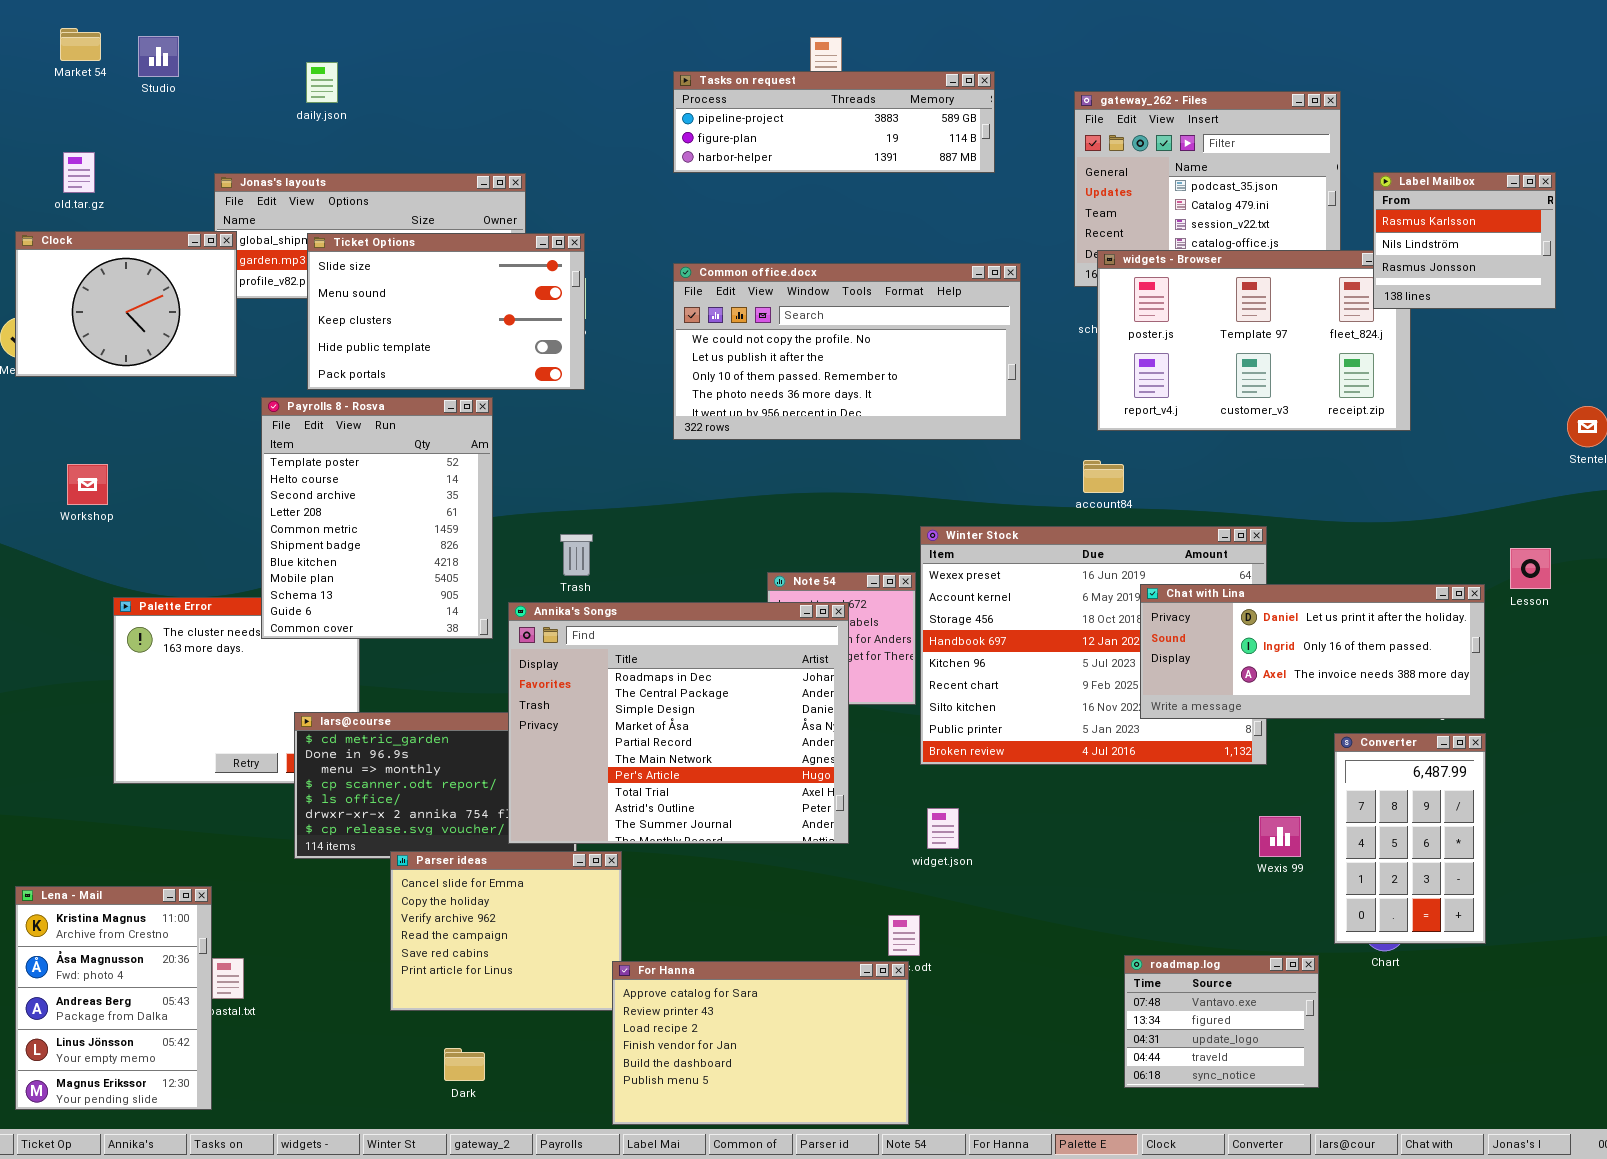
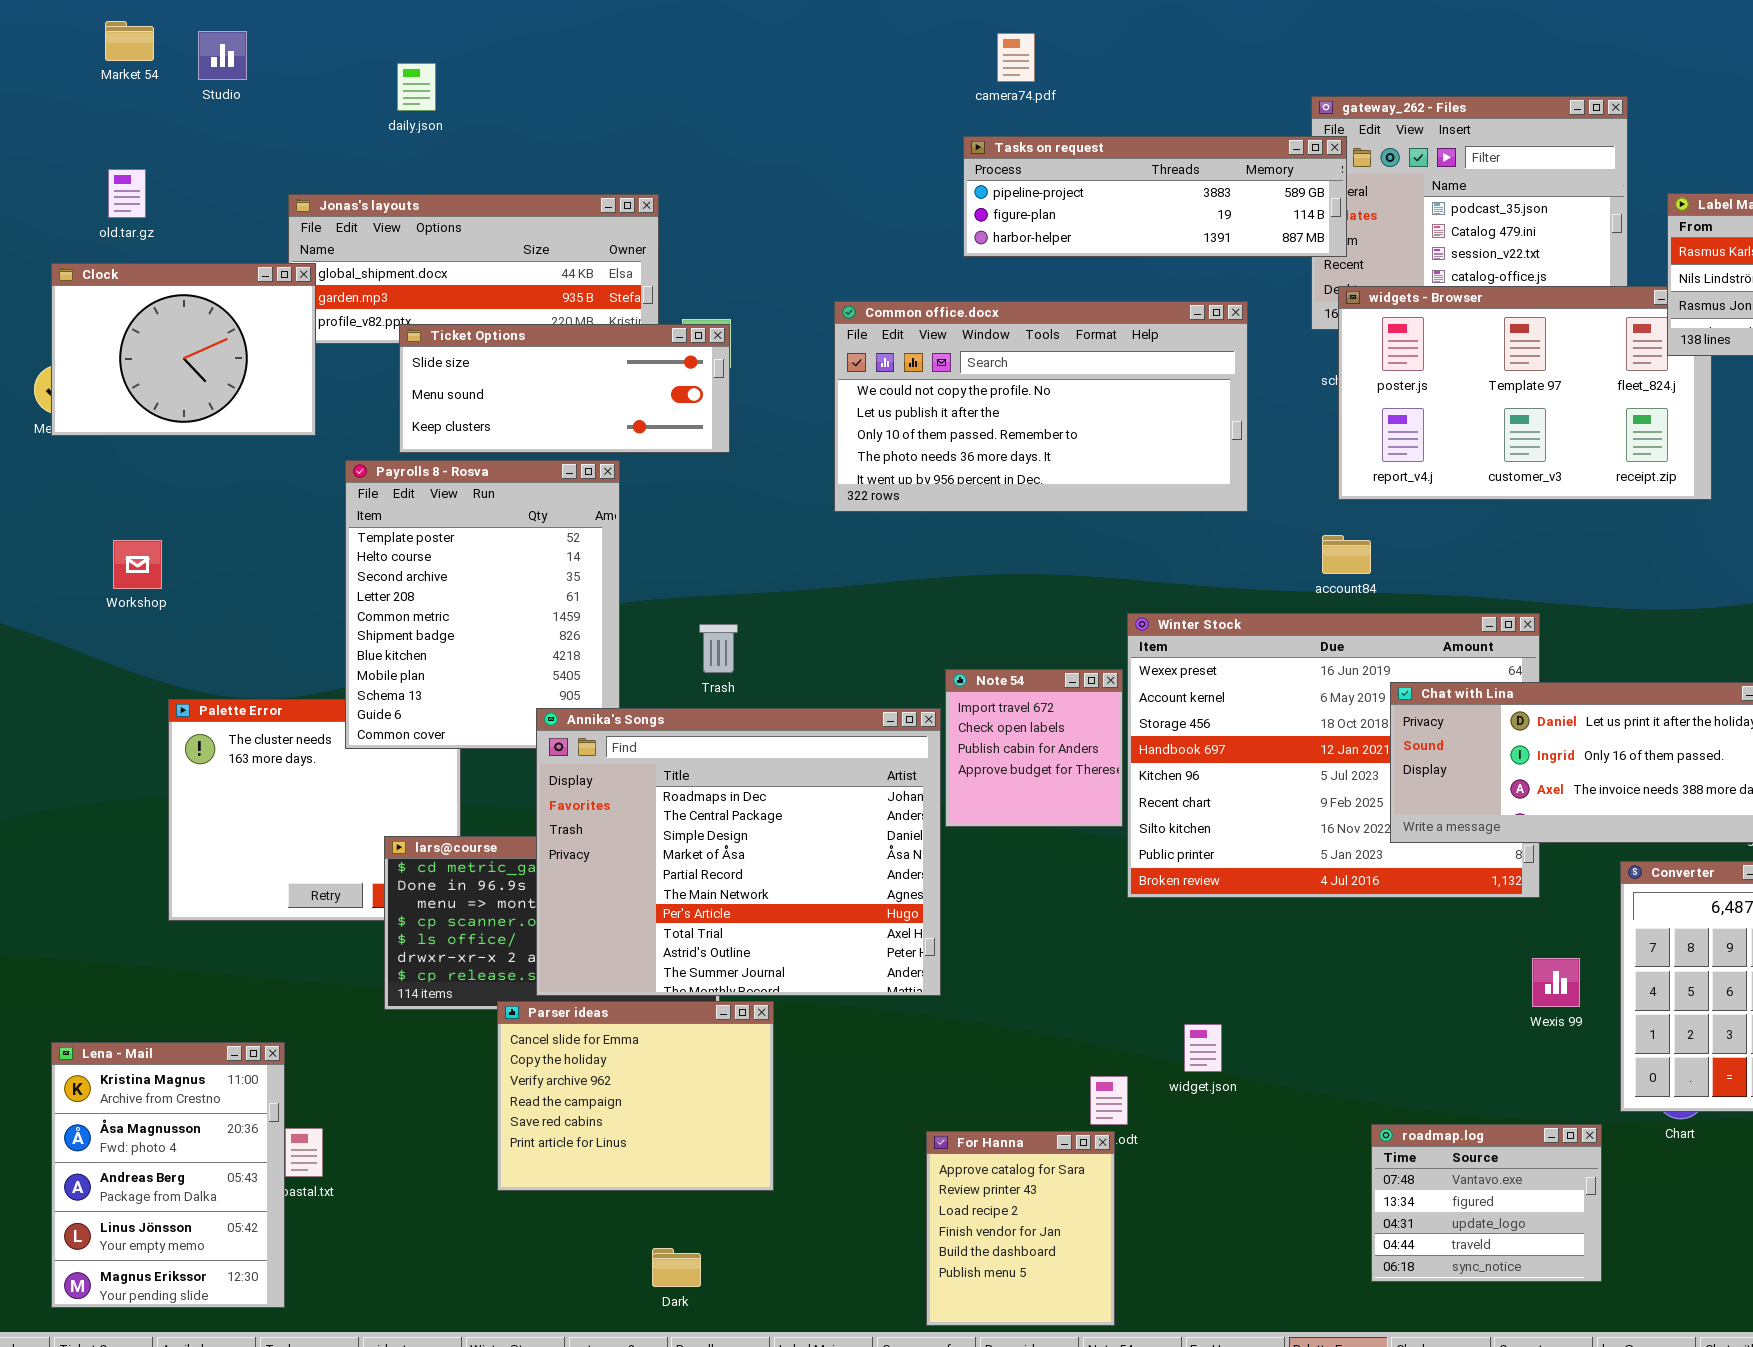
Tasks on request: [673,71,995,173] -> [963,136,1347,257], moved
Ticket Options: [307,233,585,390] -> [399,324,730,453], resized
Annika's Songs: [508,602,849,844] -> [536,708,941,996], moved
widget.json: [927,808,959,849] -> [1184,1024,1222,1072], moved
For Hanna: [612,961,909,1125] -> [926,1131,1115,1326], resized
Dark: [444,1048,485,1081] -> [652,1248,701,1287], moved

